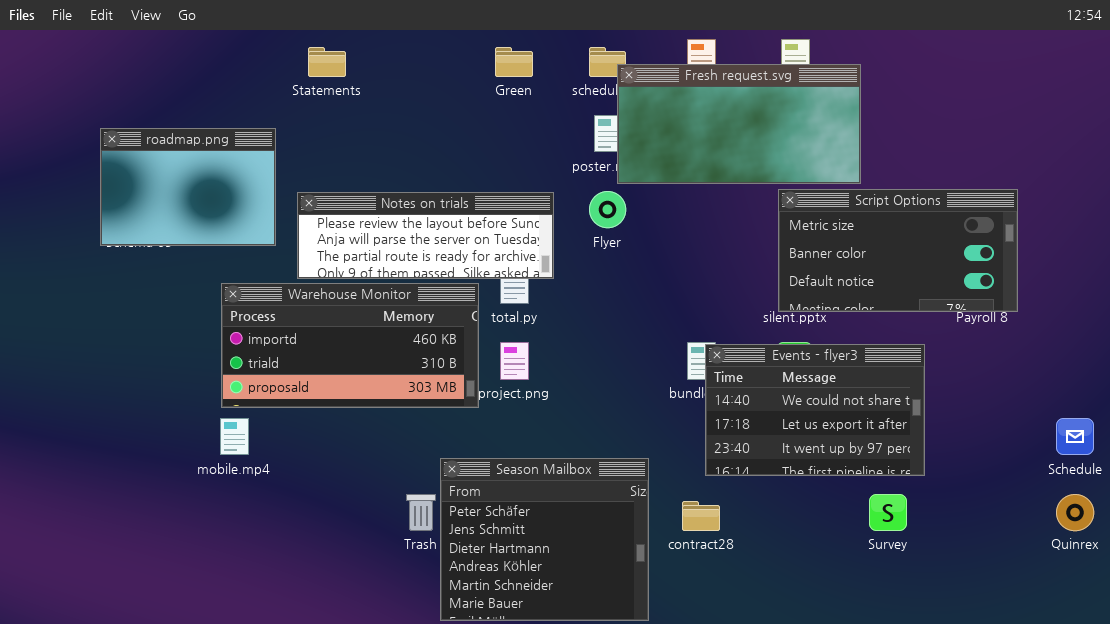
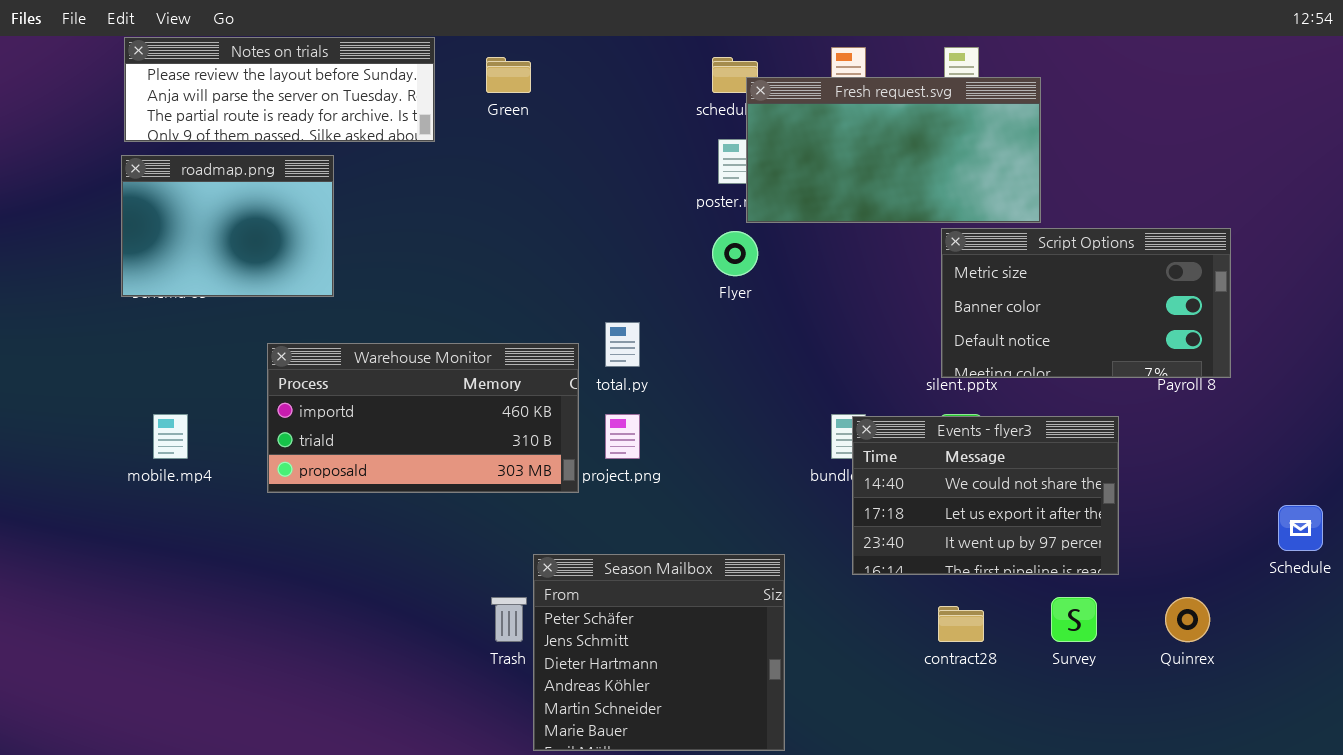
Green: [495,47,533,77] -> [486,57,531,93], moved
Notes on trials: [297,192,554,279] -> [124,37,435,142], moved
mobile.mp4: [220,418,249,455] -> [153,414,188,459], moved
Quinrex: [1056,494,1094,531] -> [1165,597,1210,642], moved
contract28: [682,501,720,531] -> [938,606,984,642], moved

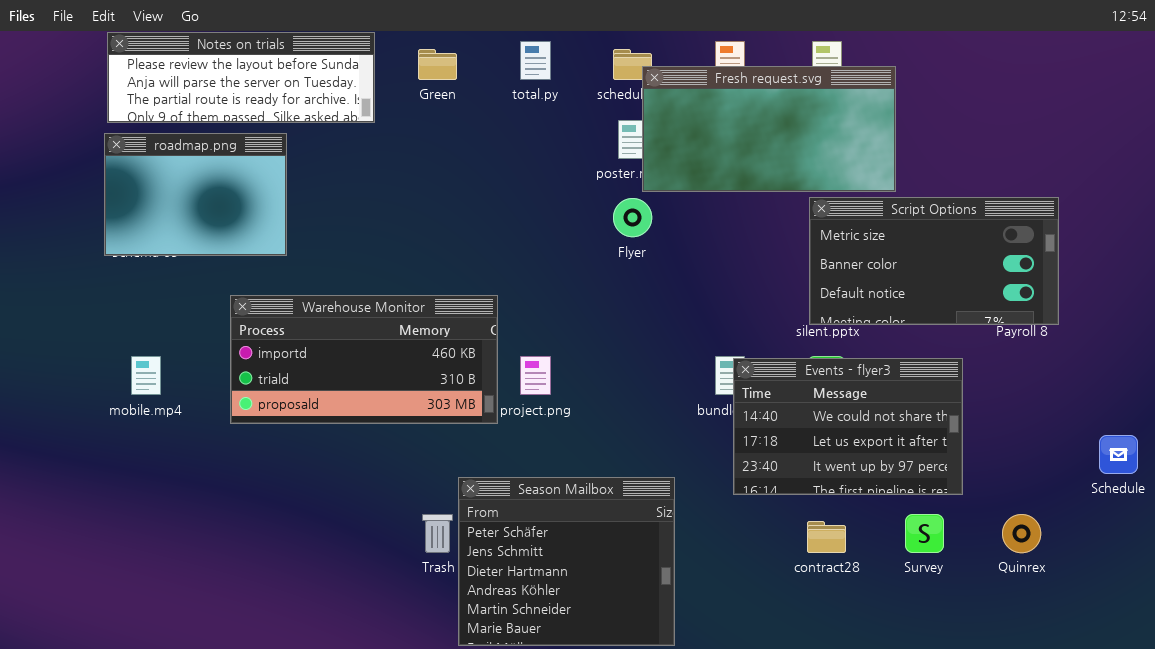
total.py: [605,322,640,367] -> [520,41,551,80], moved

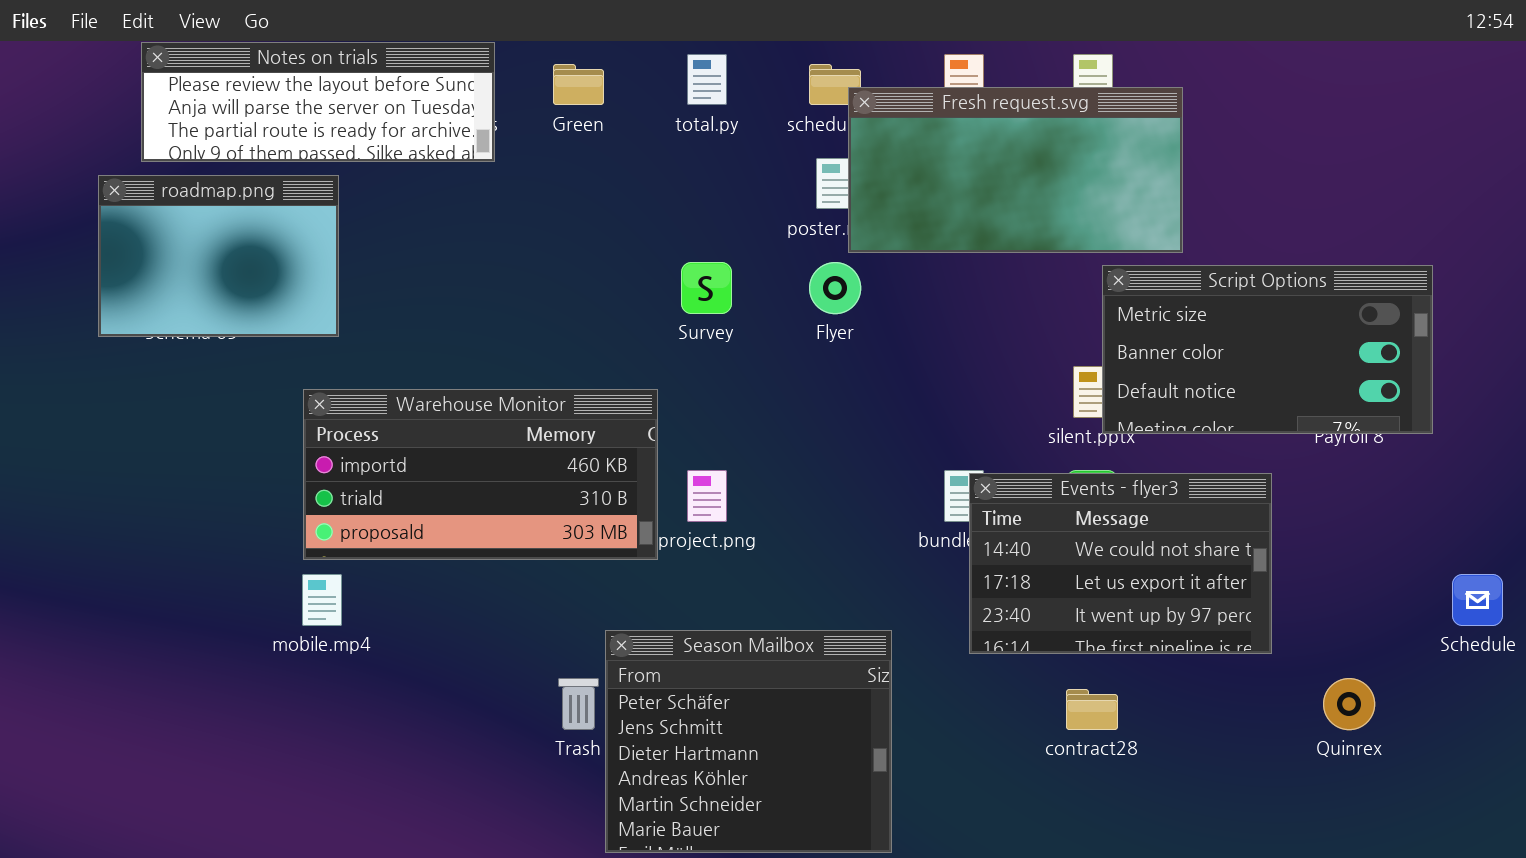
roadmap.png: [104,133,287,256] -> [98,175,339,337], moved
Script Options: [809,197,1059,325] -> [1102,265,1433,434], moved
mobile.mp4: [131,356,161,395] -> [302,574,342,626], moved
Survey: [905,514,944,553] -> [681,262,732,314], moved

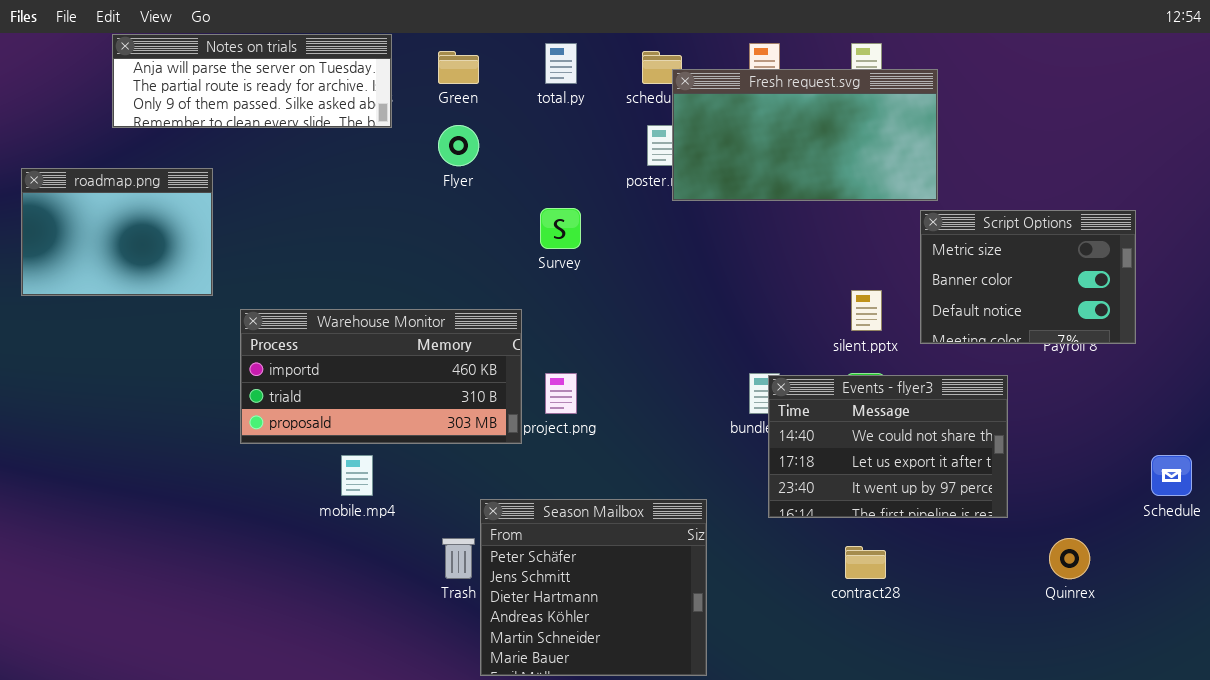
Notes on trials: [141,42,495,162] -> [112,34,392,128], scrolled down 1 row
roadmap.png: [98,175,339,337] -> [21,168,213,296], moved
Flyer: [809,262,861,314] -> [438,125,479,166], moved
Script Options: [1102,265,1433,434] -> [920,210,1136,344], resized
mobile.mp4: [302,574,342,626] -> [341,455,373,496], moved

